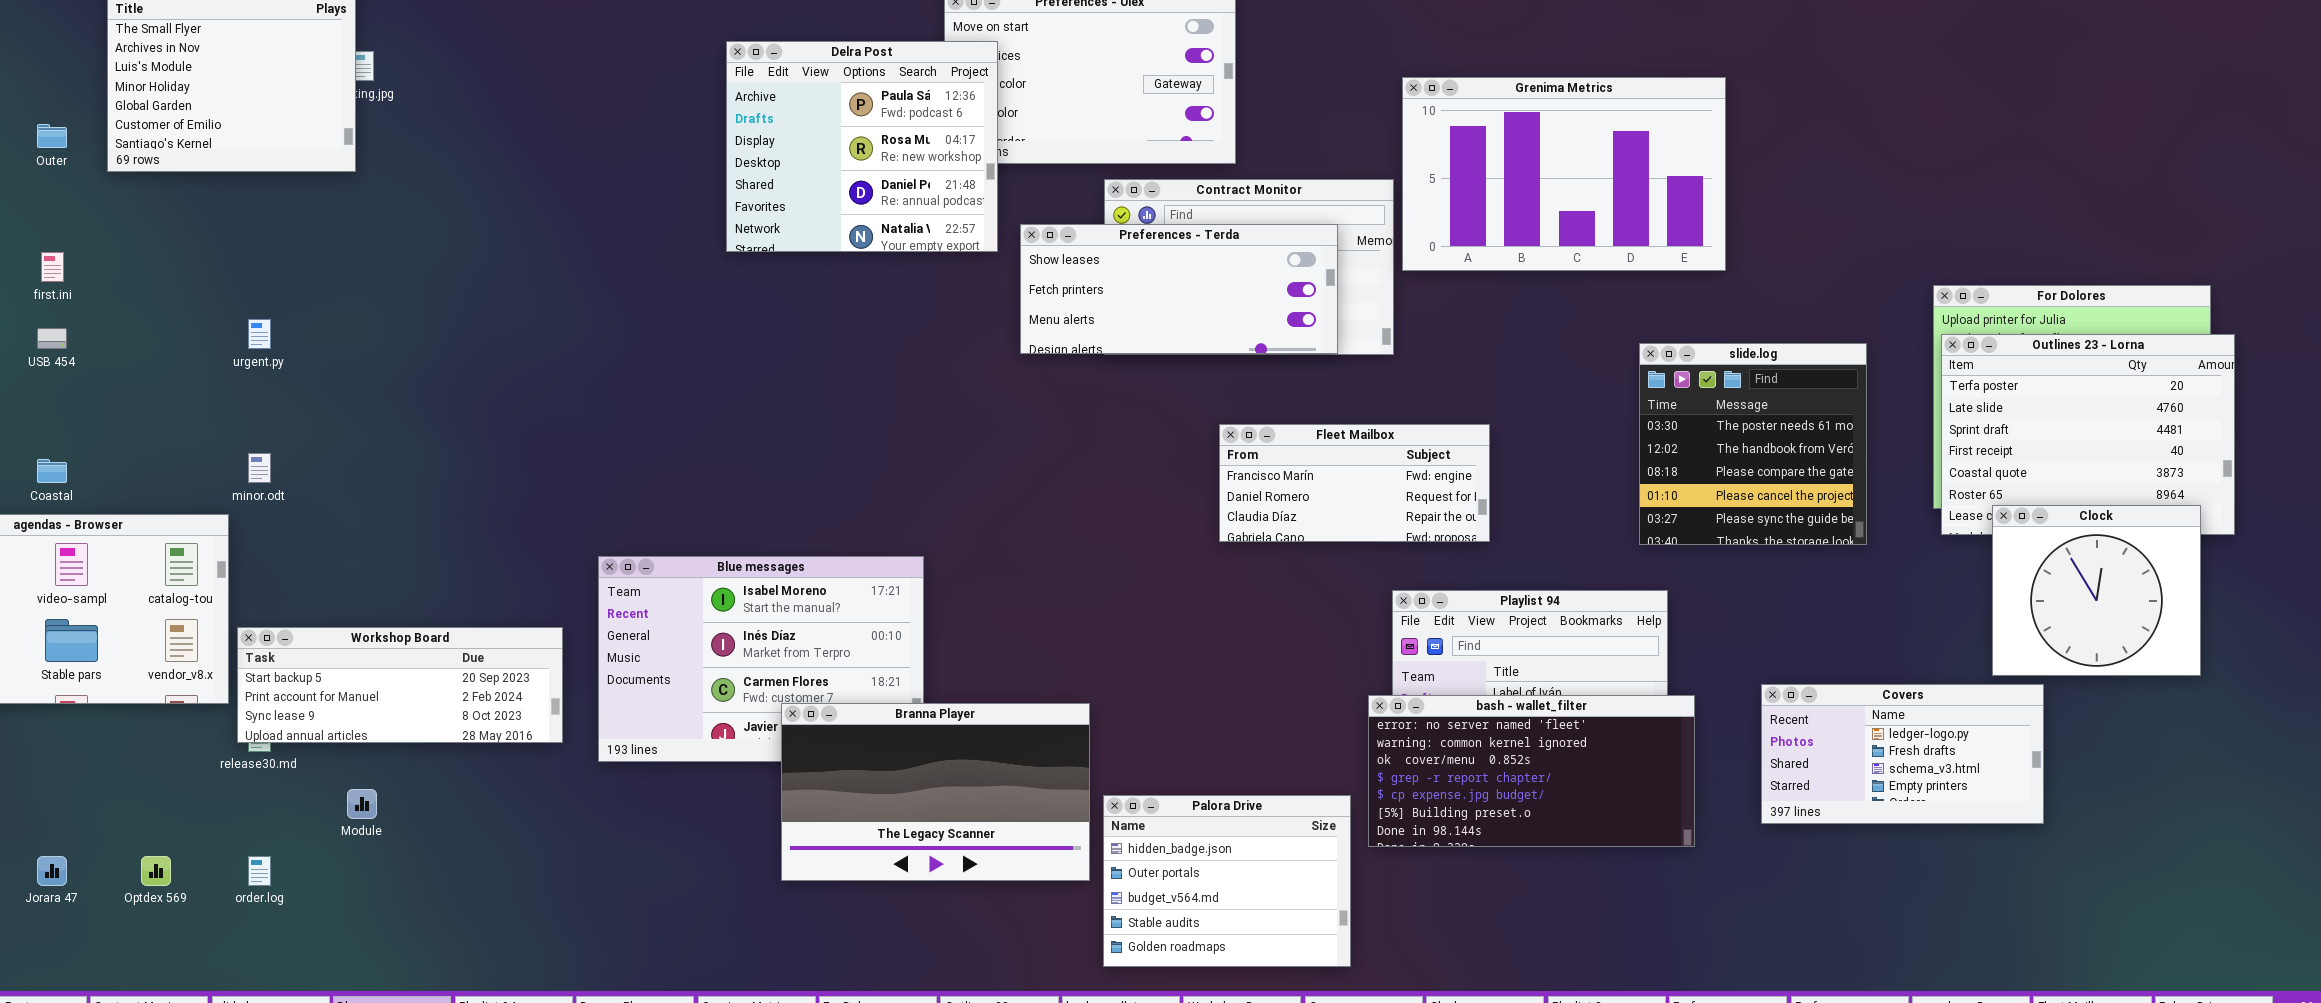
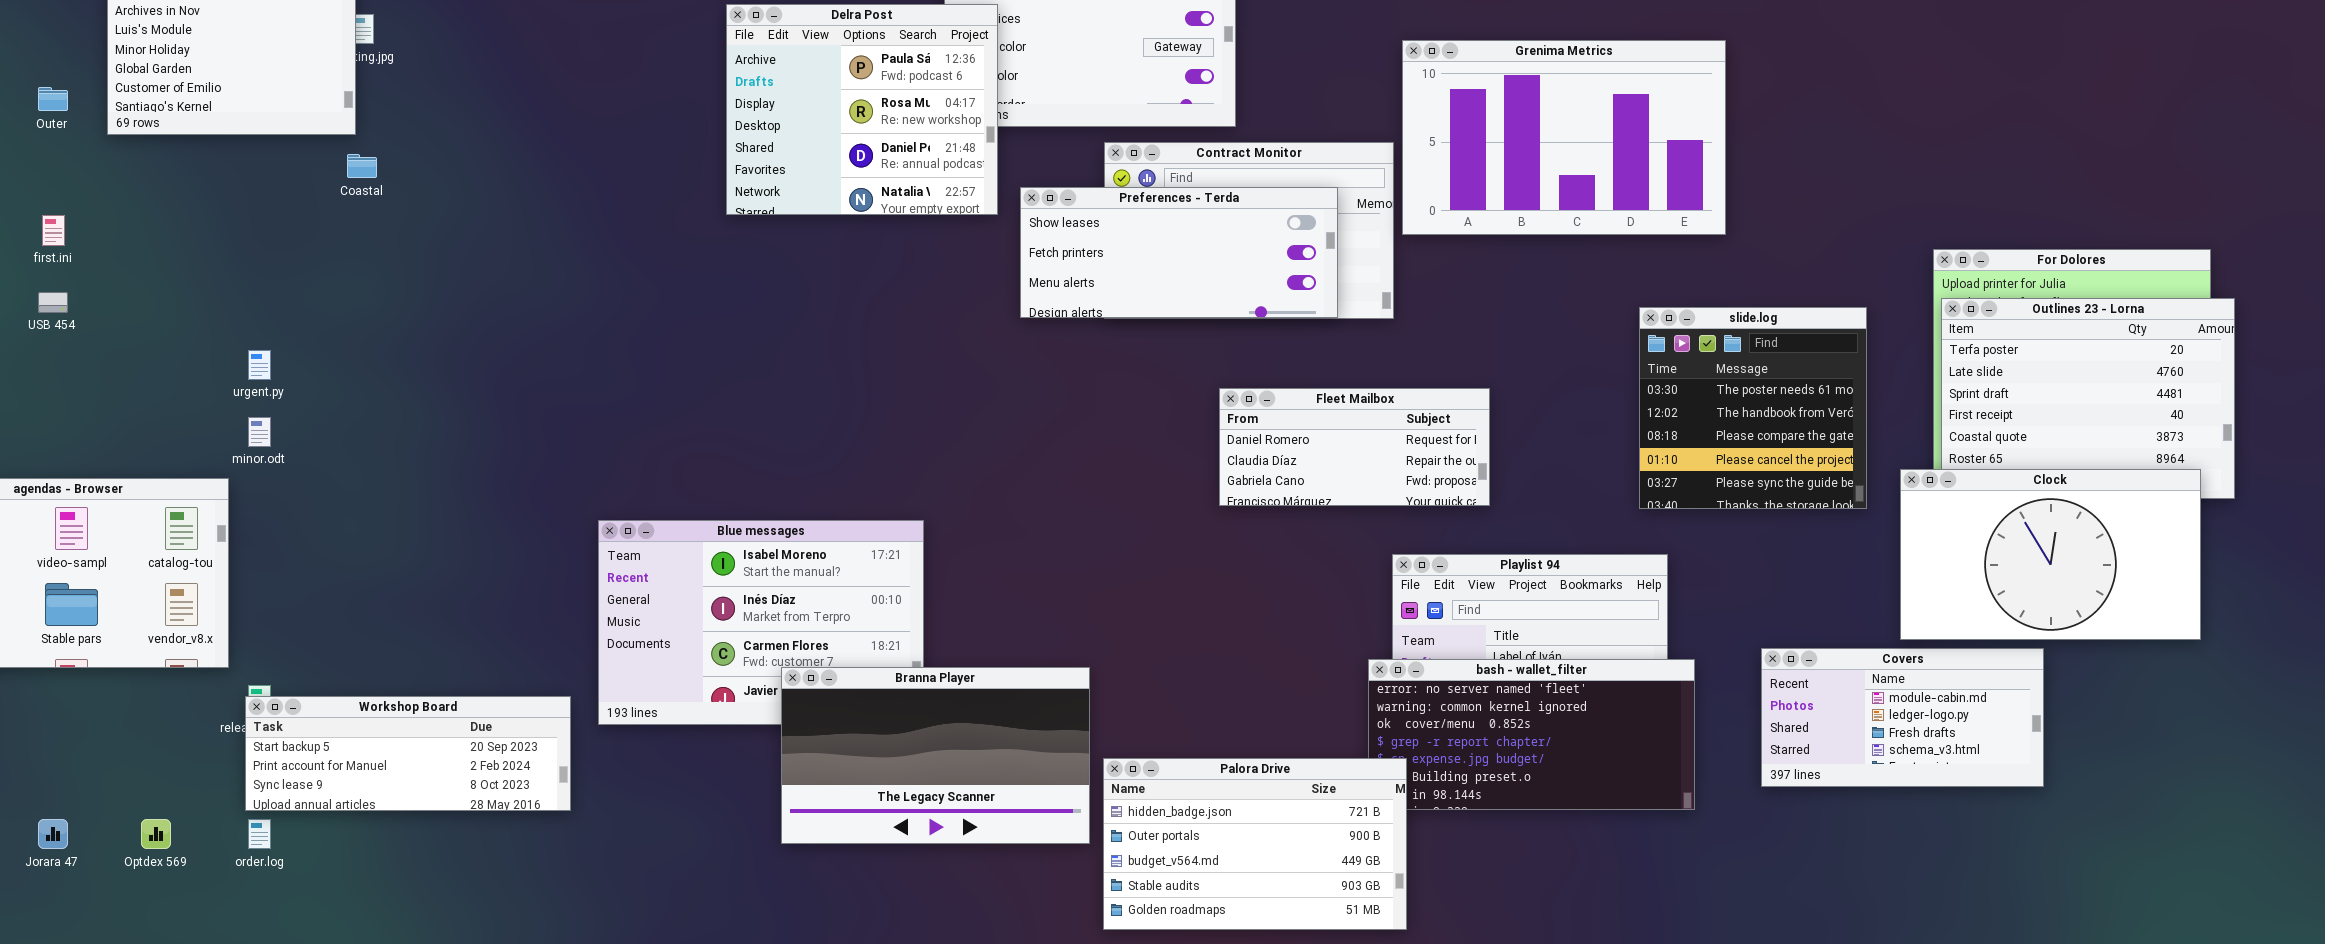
urgent.py: [248,319,271,349] -> [248,350,271,380], moved
Fleet Mailbox: [1219,424,1490,542] -> [1219,388,1490,506], scrolled down 1 row
Coastal: [37,459,67,483] -> [347,154,377,178], moved
Clock: [1992,505,2201,676] -> [1900,469,2201,640], resized
Workshop Board: [237,627,563,743] -> [245,696,571,811], moved
Covers: [1761,684,2044,824] -> [1761,648,2044,787], scrolled up 1 row
Palora Drive: [1103,795,1351,967] -> [1103,758,1407,930], resized

